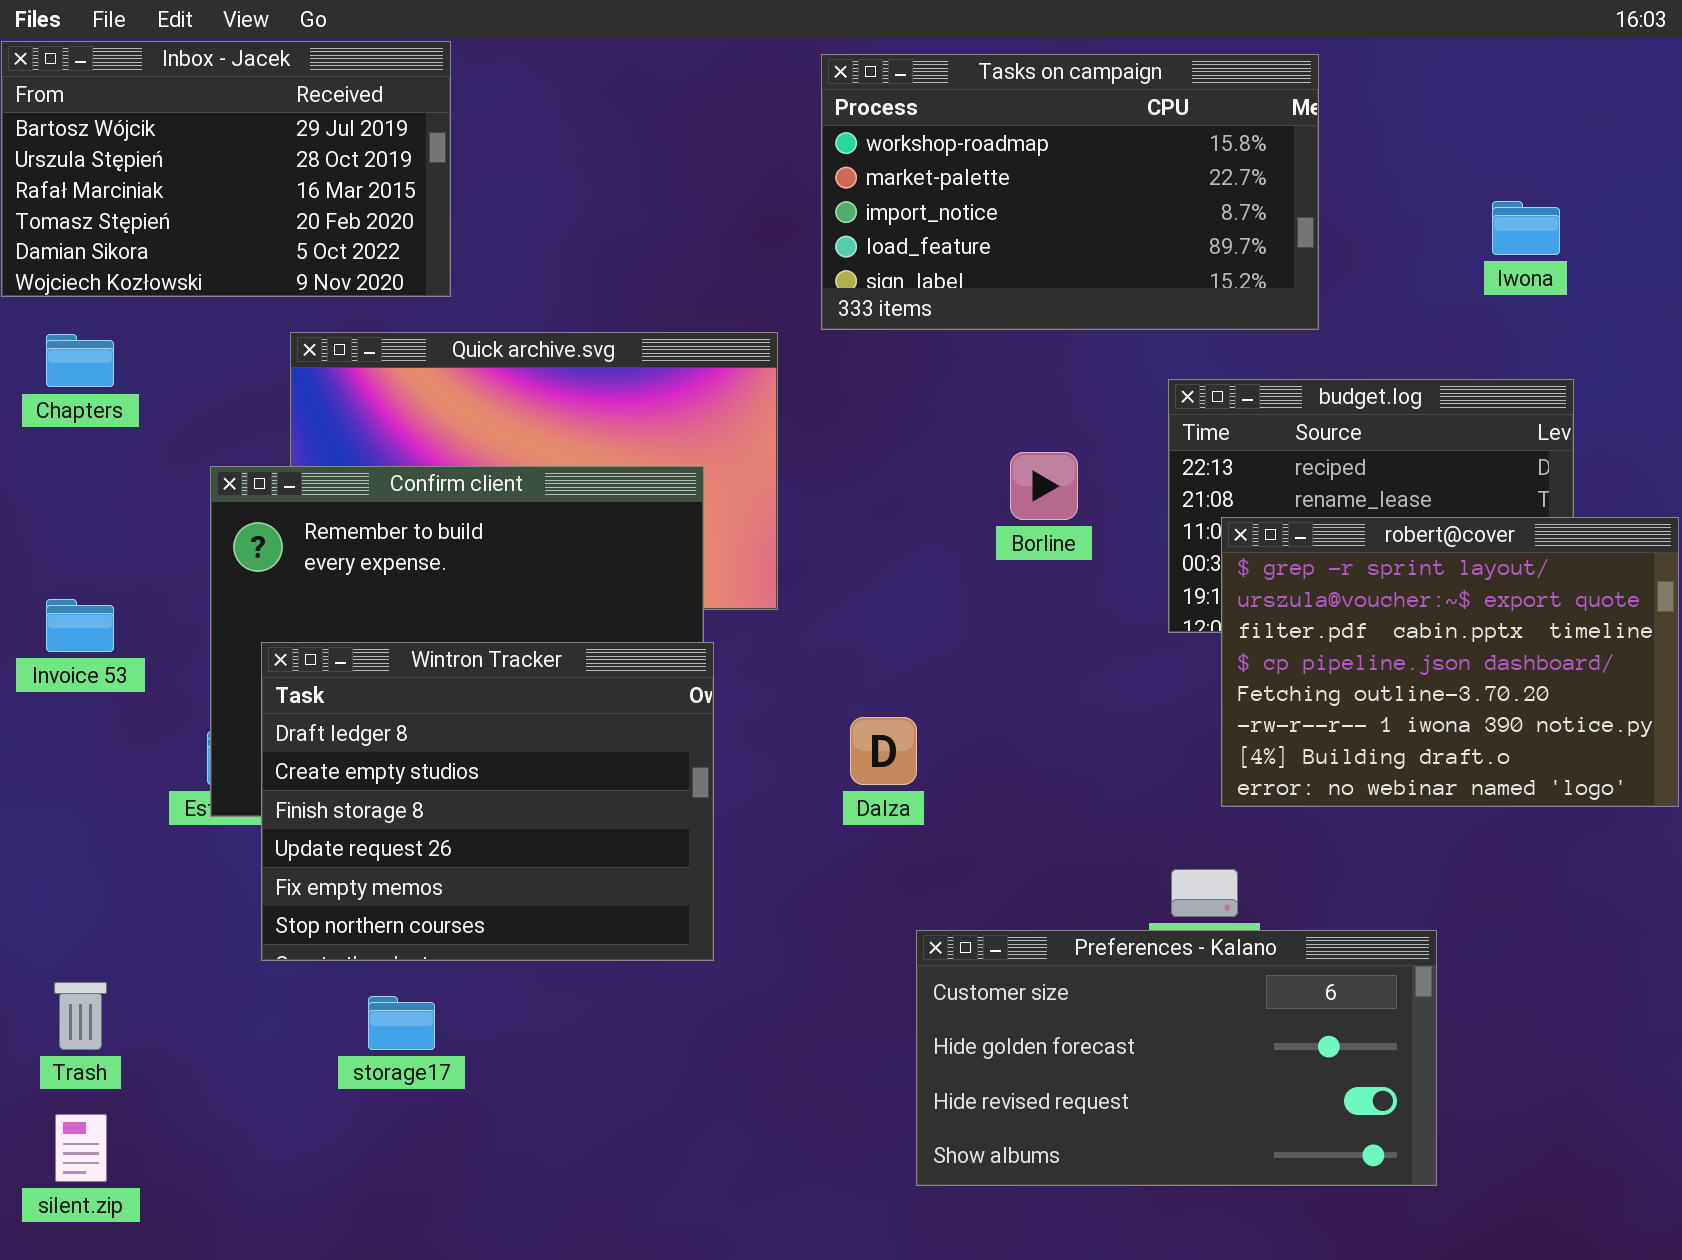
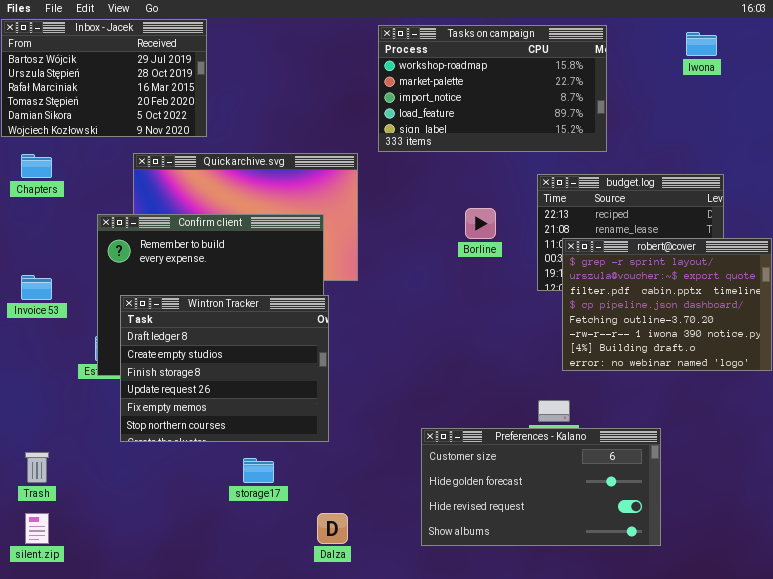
Iwona: [1492,201,1560,255] -> [686,32,717,56], moved
Dalza: [850,717,917,785] -> [317,513,348,544], moved
storage17: [368,996,435,1050] -> [243,458,274,483], moved

